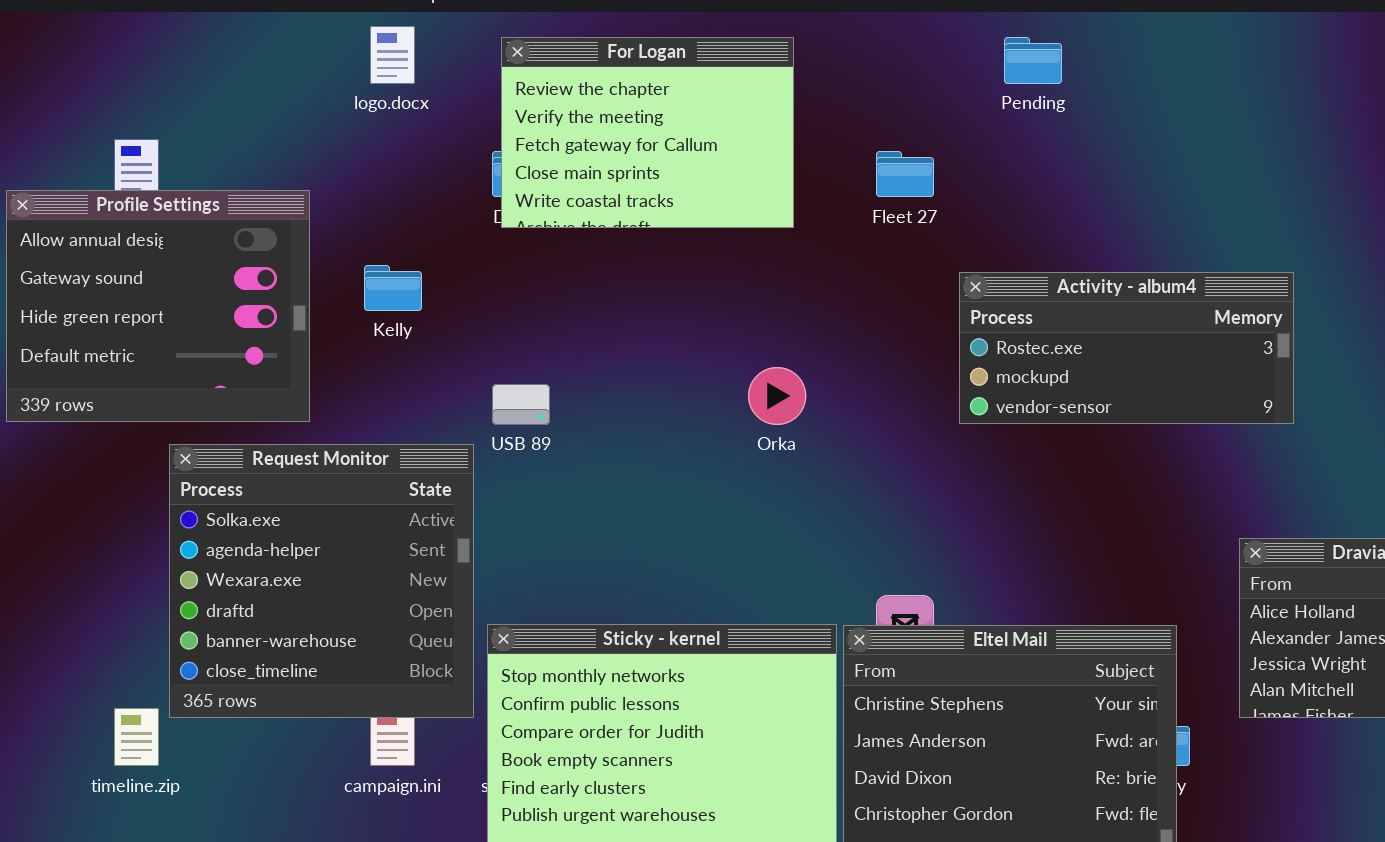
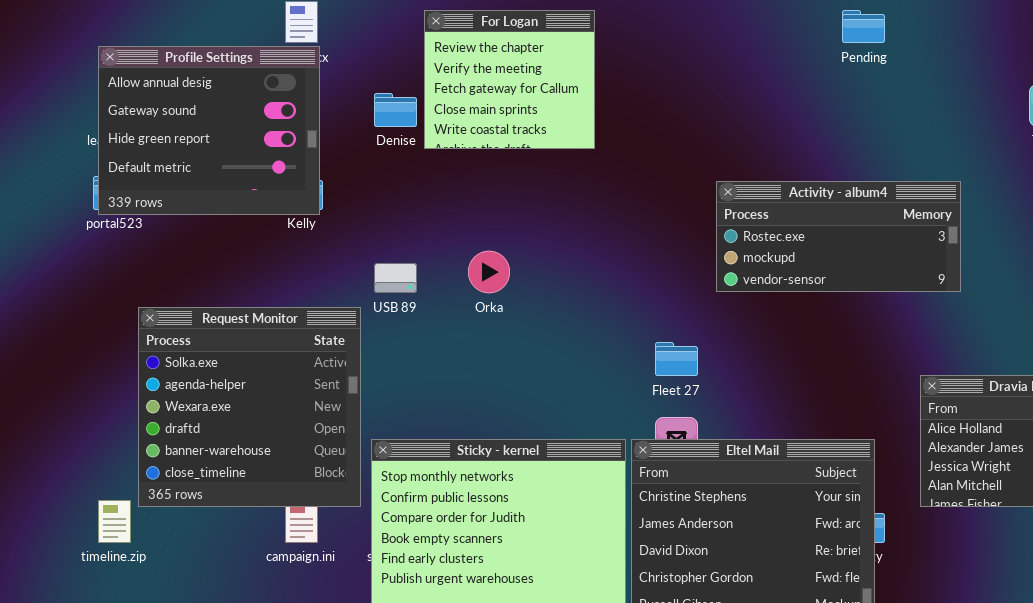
For Logan: [501,37,794,228] -> [424,10,595,149], resized
Pending: [1004,37,1062,84] -> [842,10,885,43], moved
Fleet 27: [876,151,934,197] -> [655,342,698,376], moved
Profile Settings: [6,190,310,422] -> [98,46,320,215], moved
Orka: [748,367,806,425] -> [468,251,510,293], moved

